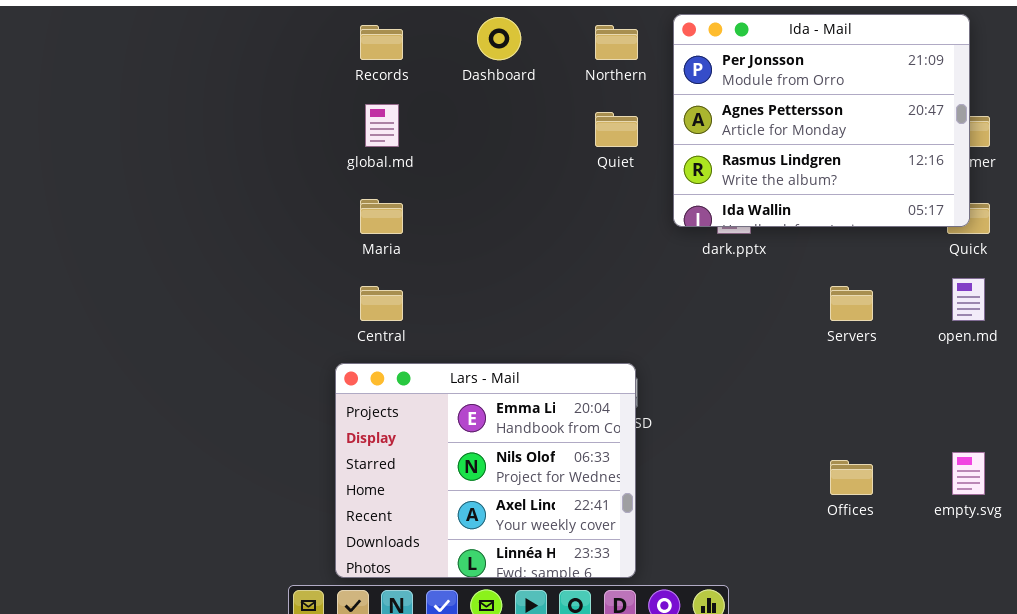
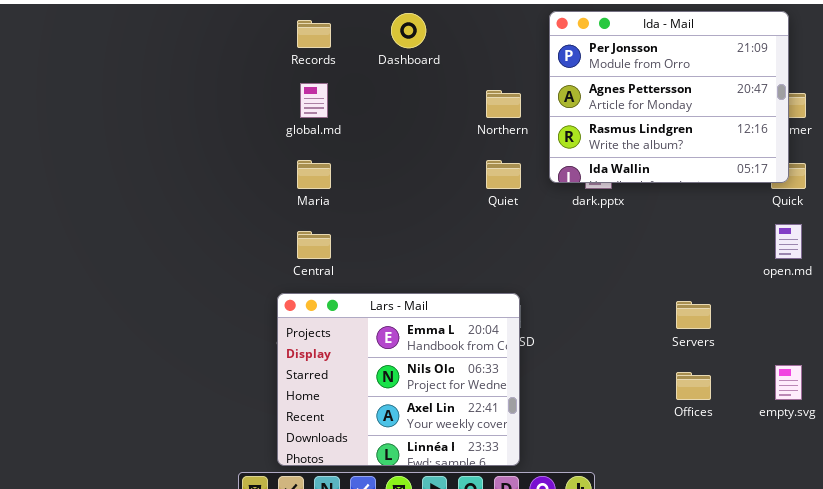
Northern: [595,25,638,60] -> [486,90,521,118], moved
Quiet: [595,112,638,147] -> [486,160,521,189], moved
Servers: [830,286,873,321] -> [676,301,711,329], moved

